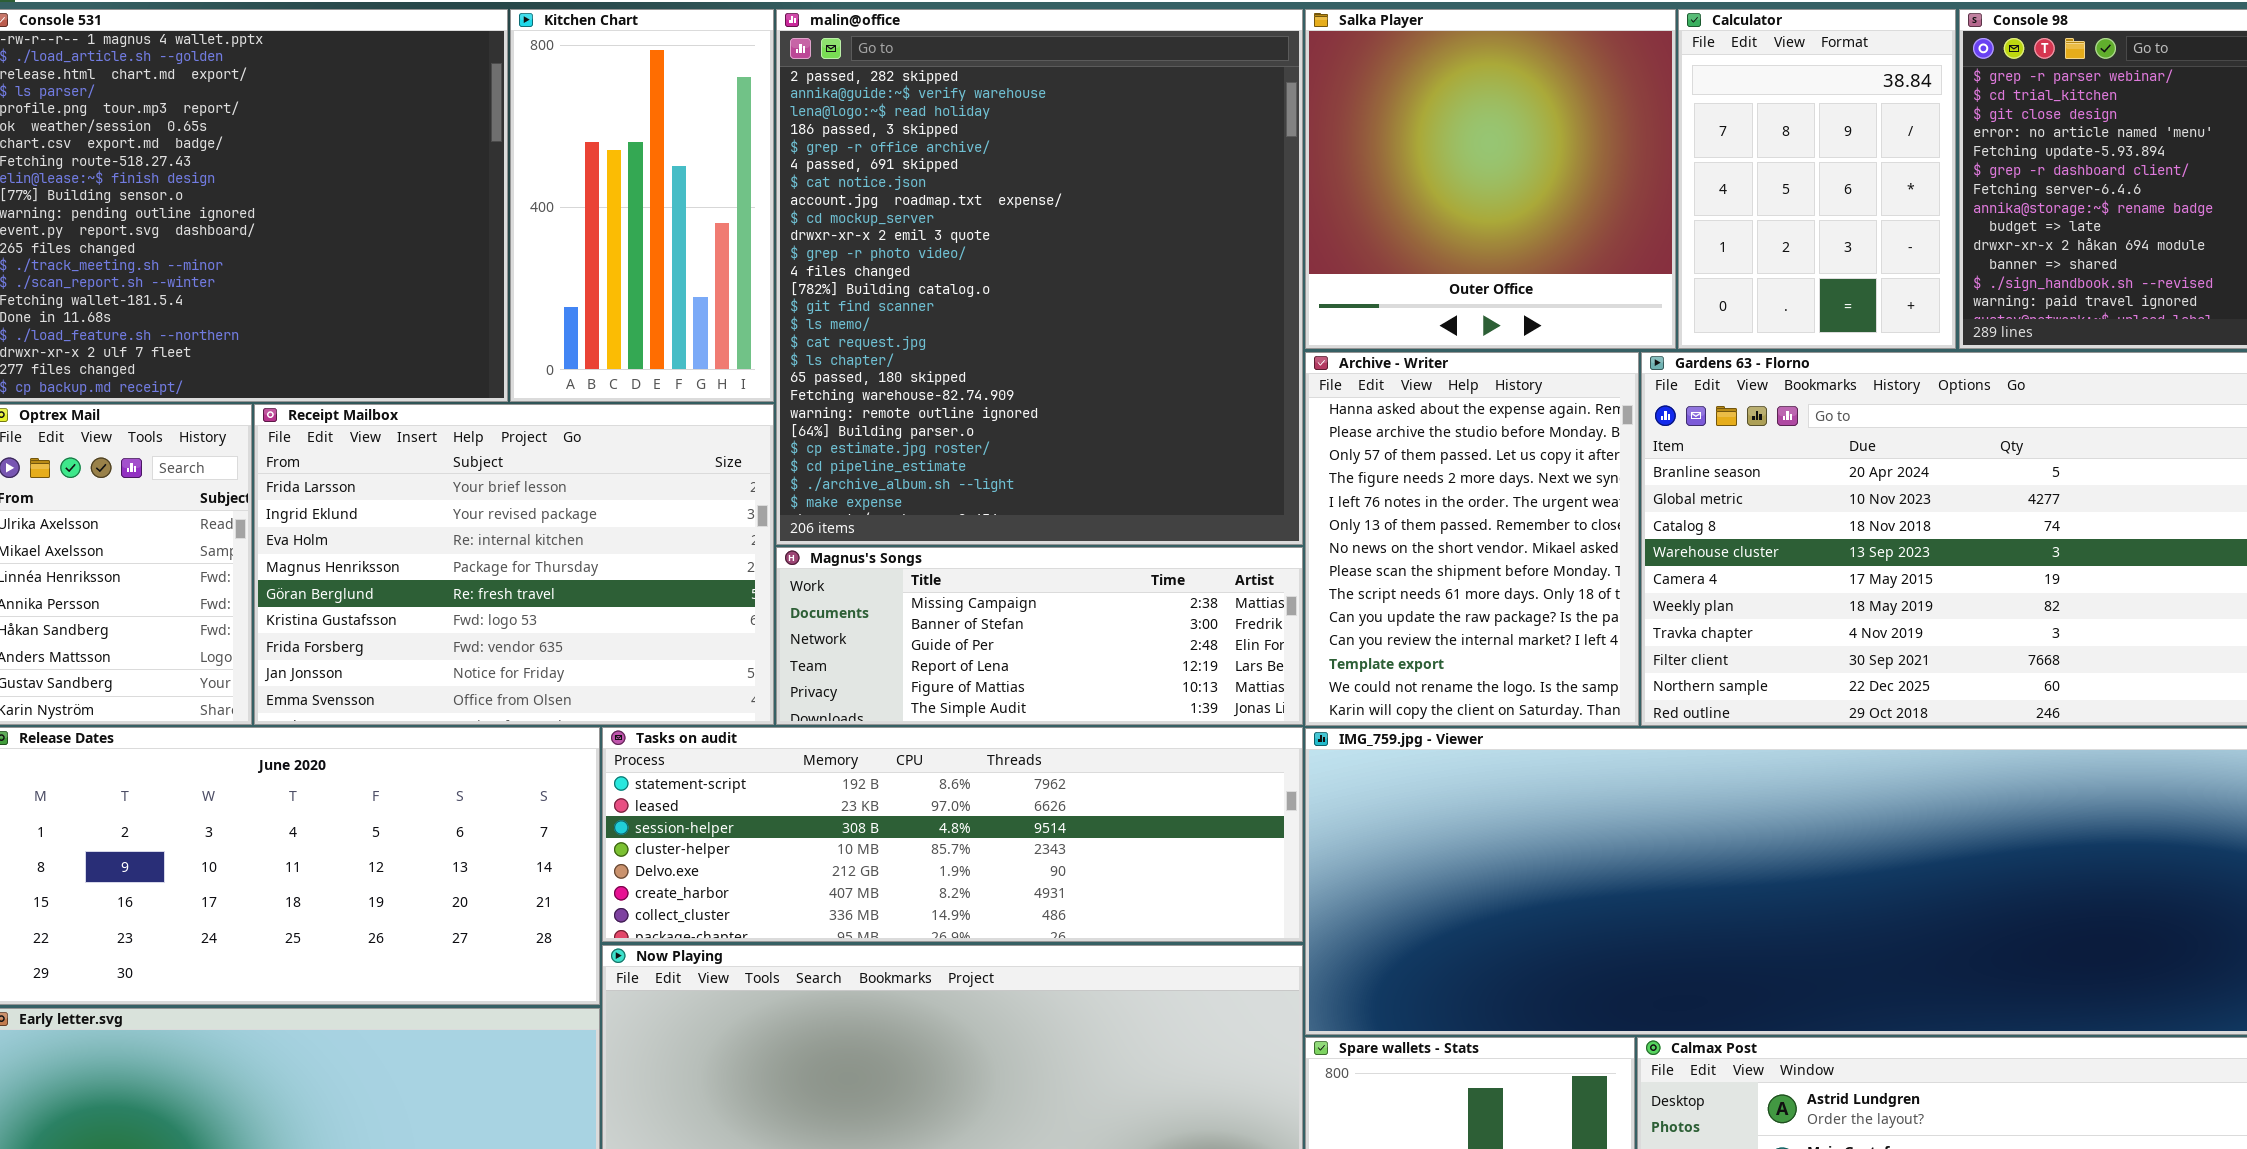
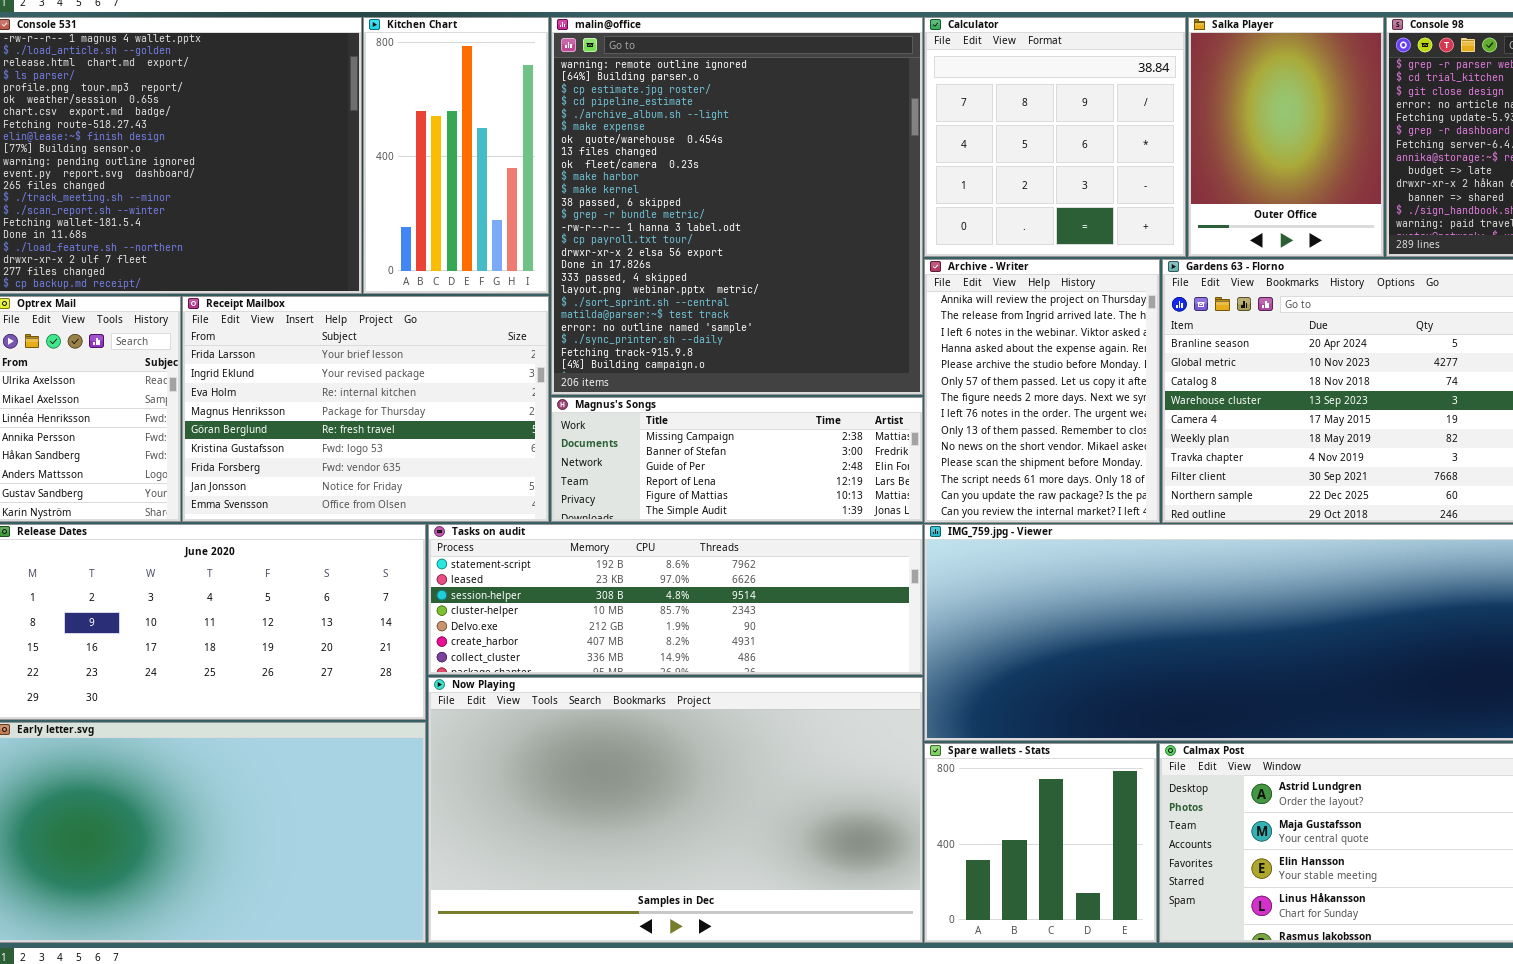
malin@office: [776,9,1303,545] -> [551,17,923,395], scrolled down 19 rows
Salka Player: [1305,9,1676,349] -> [1188,17,1384,257], moved, resized
Calculator: [1678,9,1956,349] -> [924,17,1186,257], moved, resized
Archive - Writer: [1305,352,1639,726] -> [924,259,1160,523], scrolled up 3 rows

